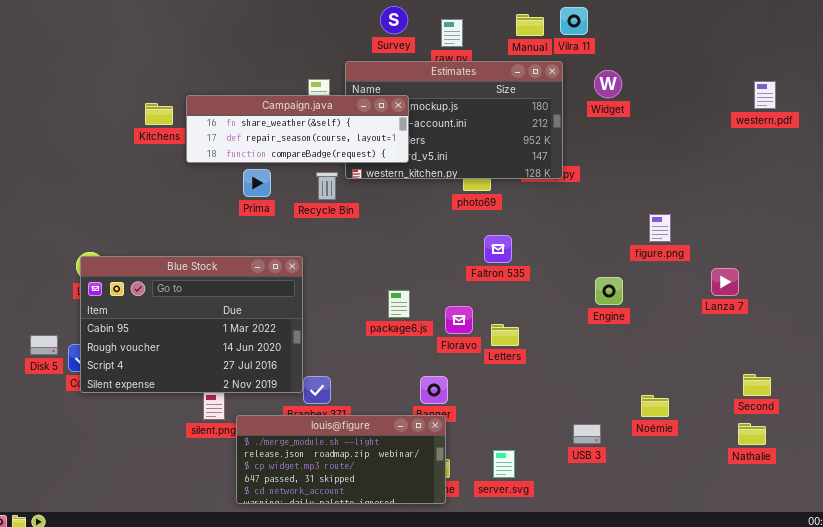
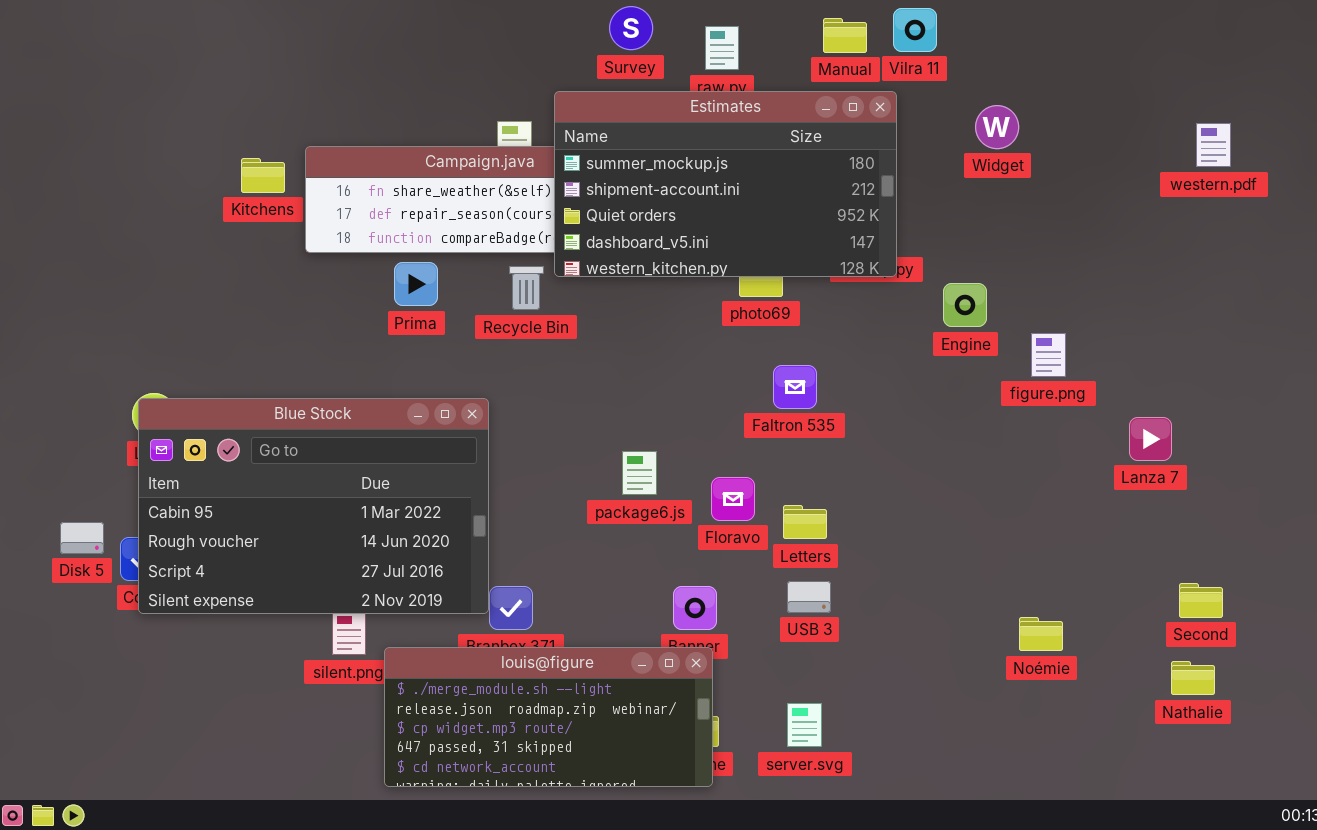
Estimates: [345,61,563,179] -> [554,91,897,277], raised
Widget: [594,70,622,98] -> [975,105,1019,149], moved
Engine: [595,277,623,305] -> [943,283,987,327], moved
USB 3: [573,424,601,444] -> [787,581,831,613], moved

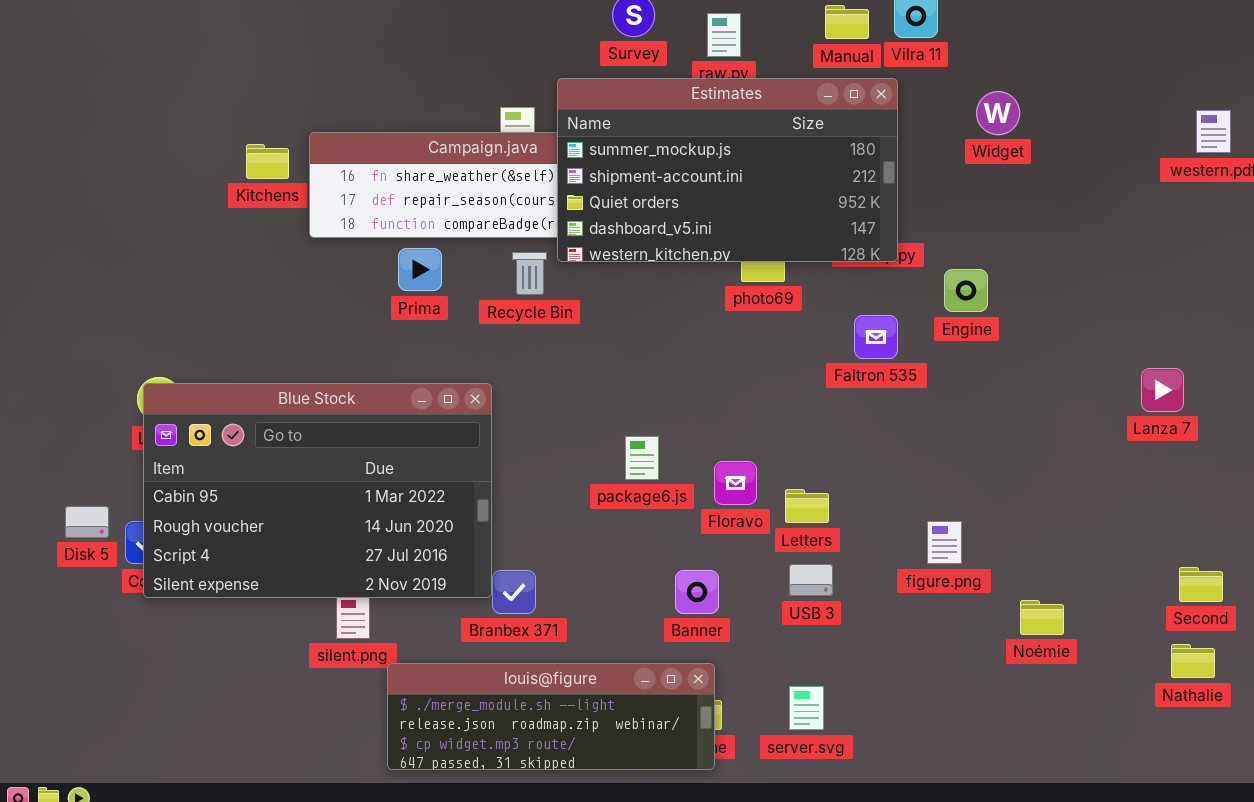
figure.png: [1031,333,1066,377] -> [927,521,962,564], moved
Faltron 535: [773,365,817,409] -> [854,315,898,359], moved
Lanza 7: [1129,417,1172,461] -> [1141,368,1184,412], moved
louis@figure: [384,647,713,787] -> [387,663,715,770], resized

